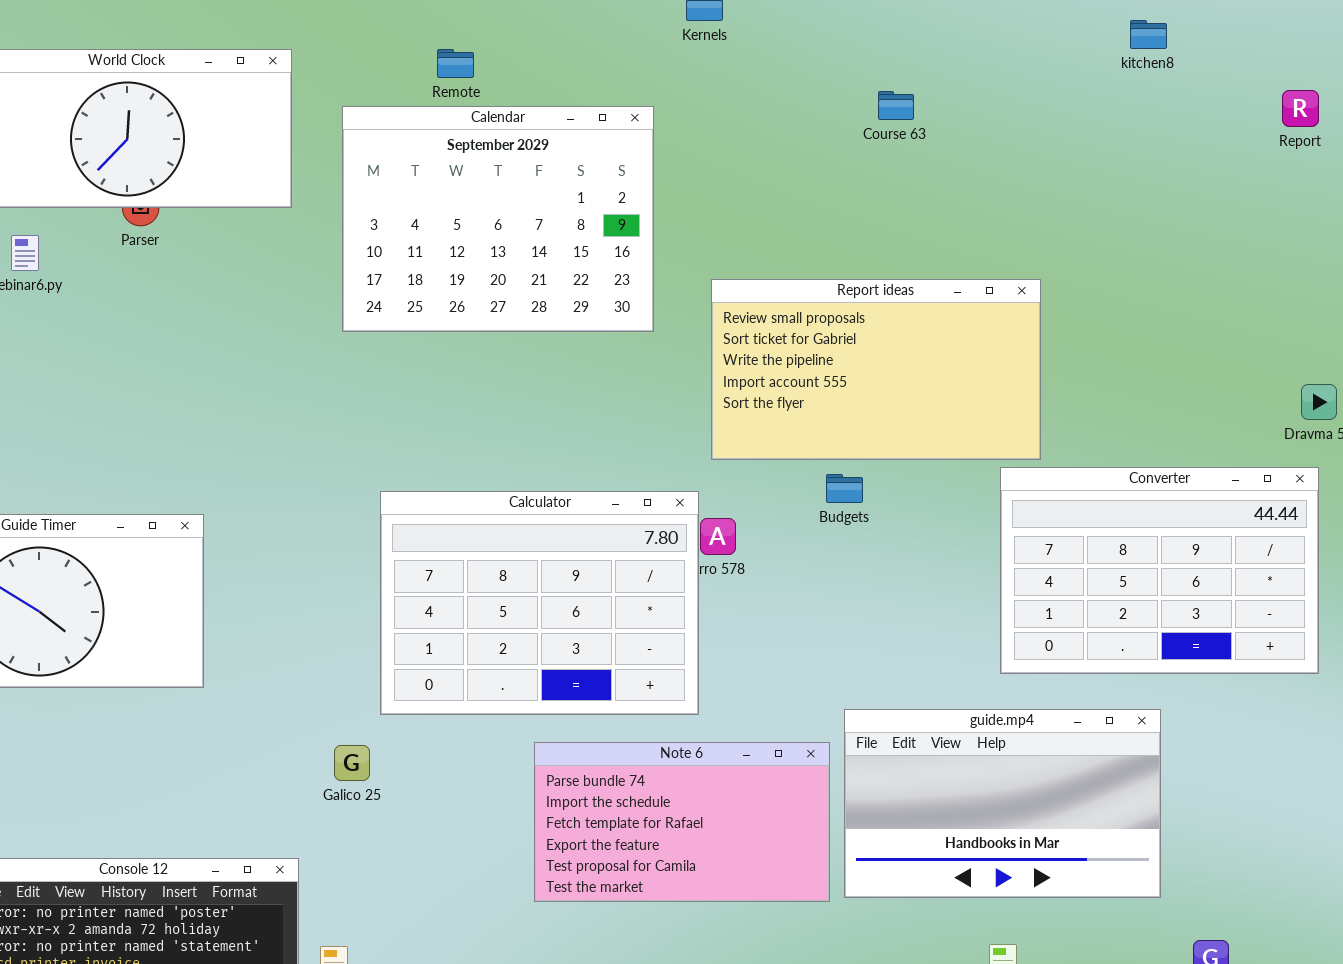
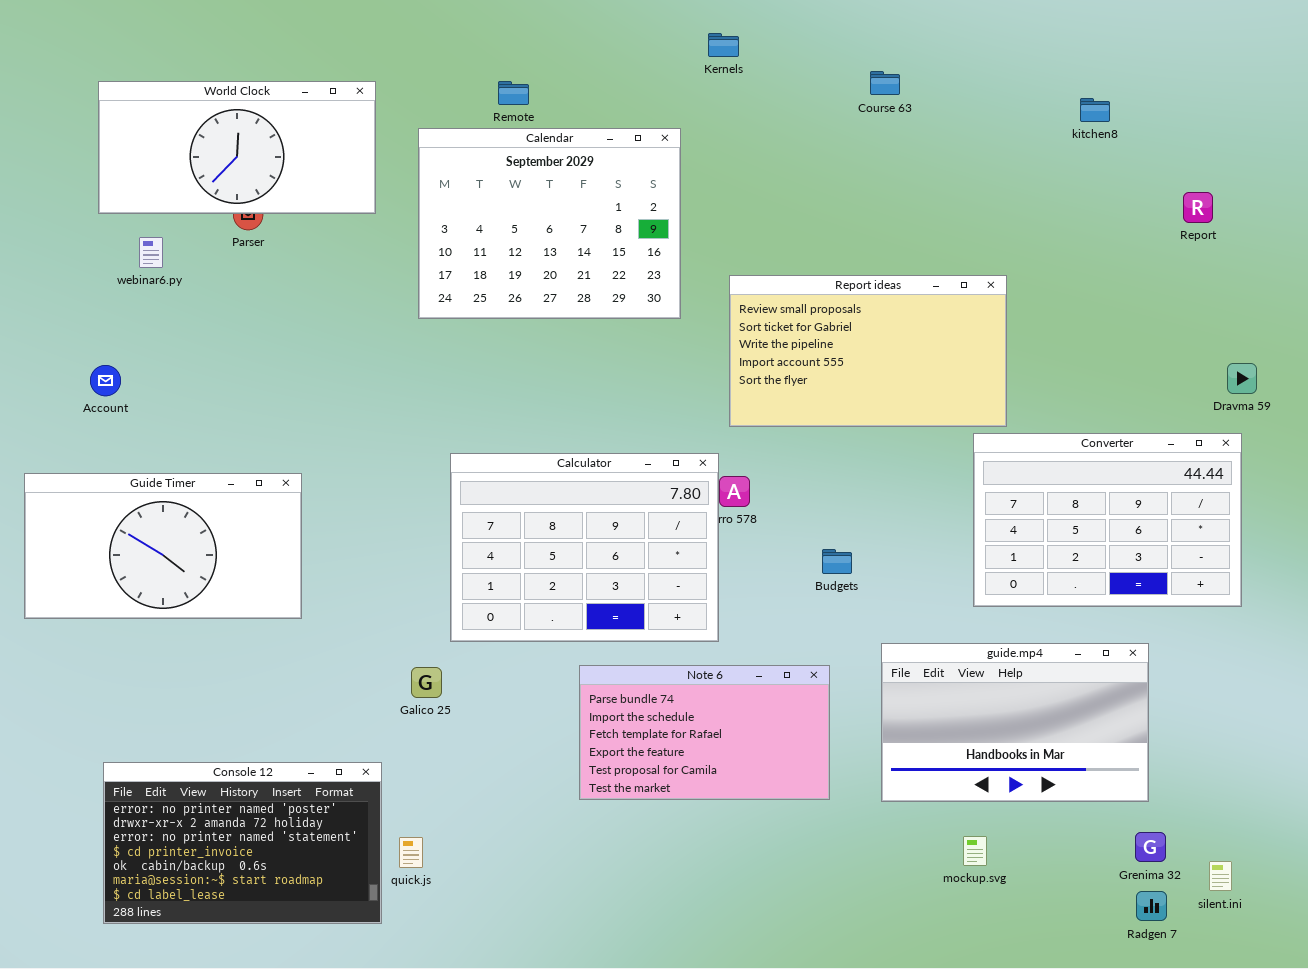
kitchen8: [1130,20,1167,49] -> [1080,98,1110,122], moved
Report: [1282,90,1319,127] -> [1183,192,1213,223], moved
Course 63: [878,91,914,120] -> [870,71,900,95], moved
Budgets: [826,474,863,503] -> [822,549,852,574], moved
guide.mp4: [844,709,1161,898] -> [881,643,1149,802], moved

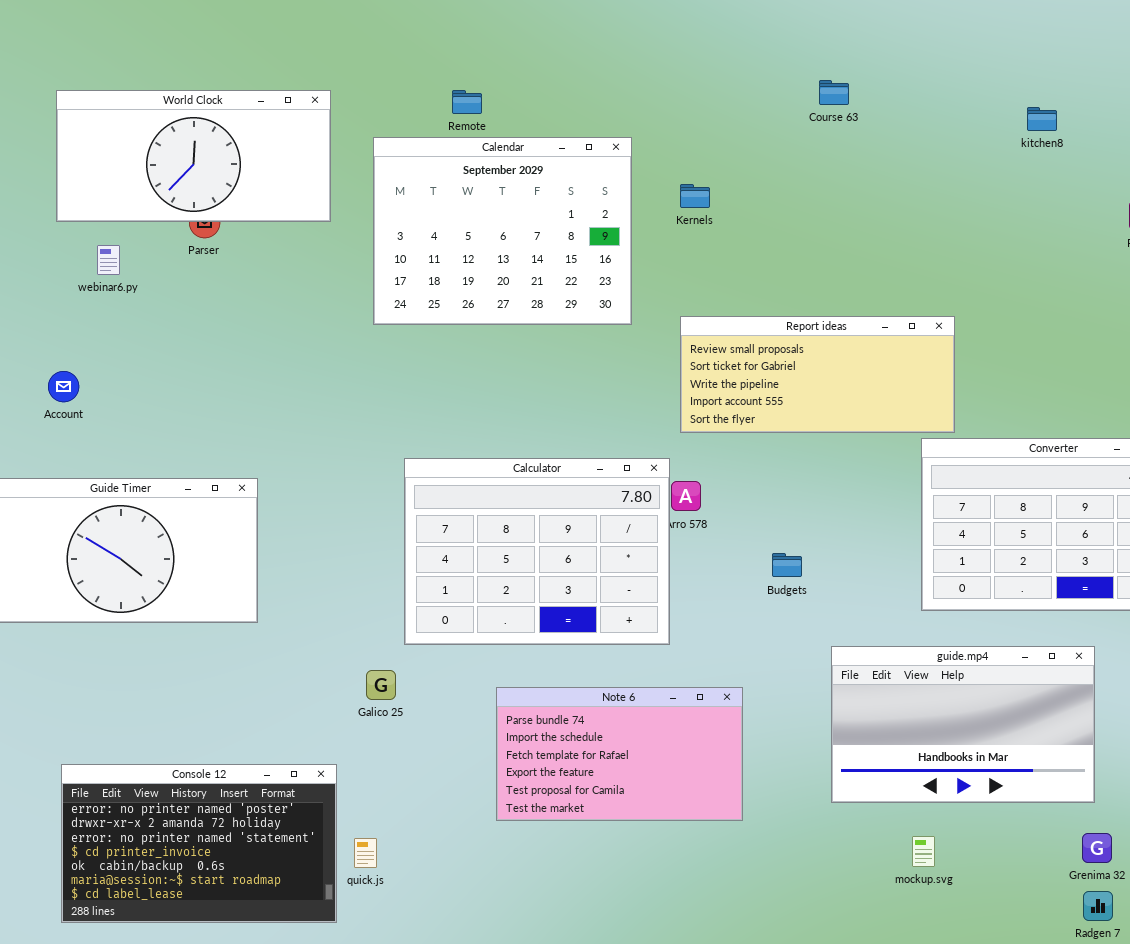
Kernels: [708,33,739,57] -> [680,184,710,208], moved
Report ideas: [729,275,1007,427] -> [680,316,955,433], resized
Note 6: [579,665,830,800] -> [496,687,743,821], moved

